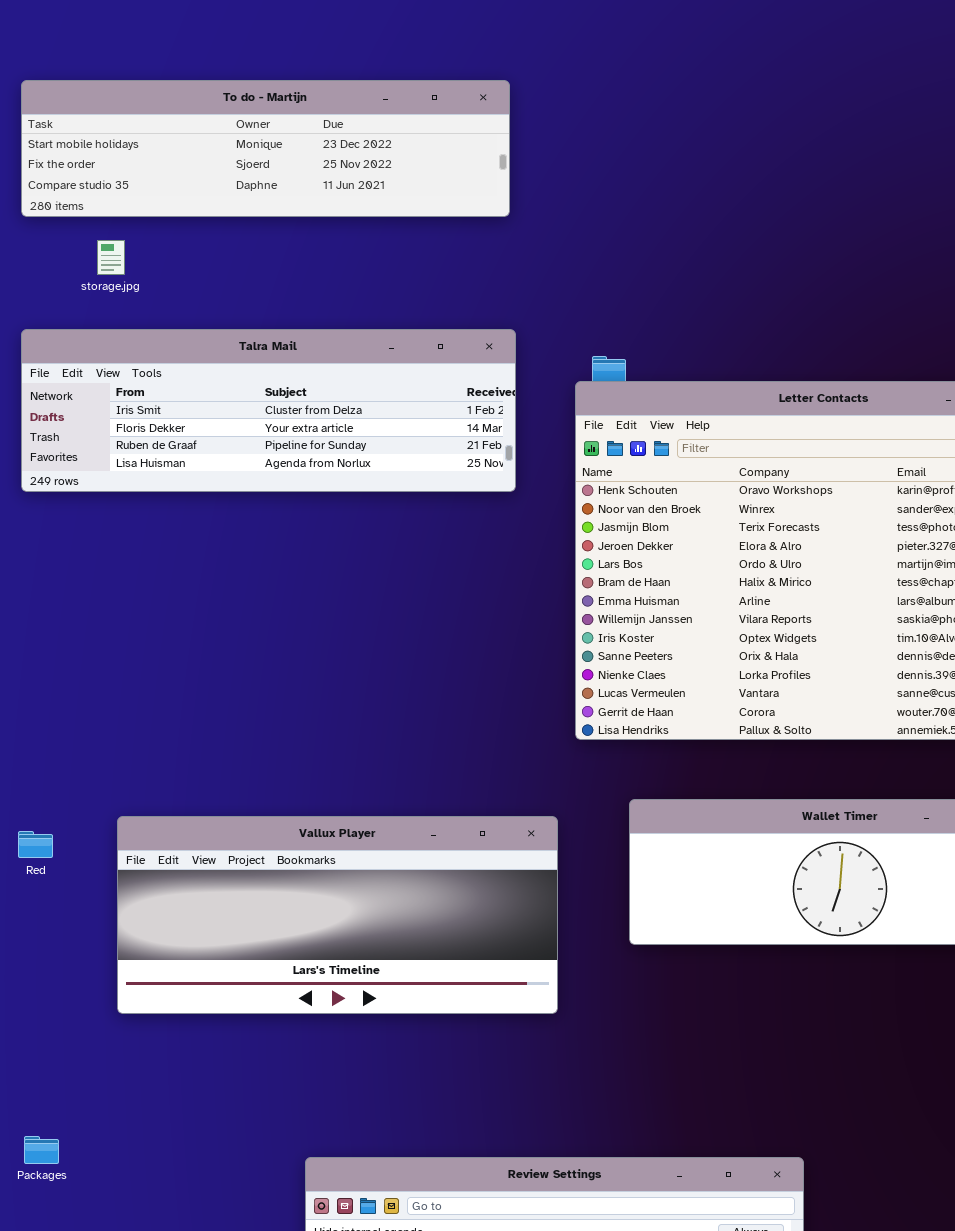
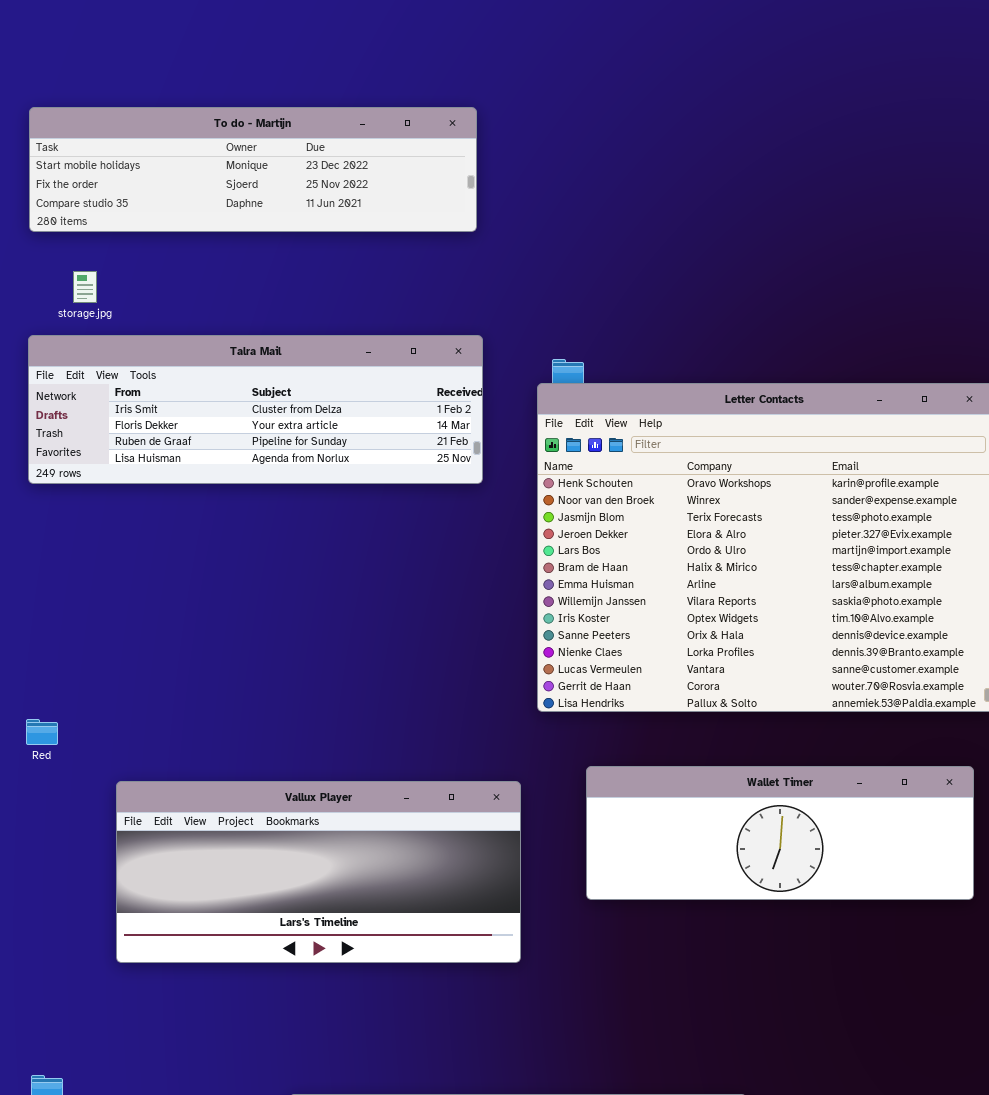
storage.jpg: [97,240,125,275] -> [73,271,97,303], moved
Red: [18,831,53,858] -> [26,719,58,745], moved

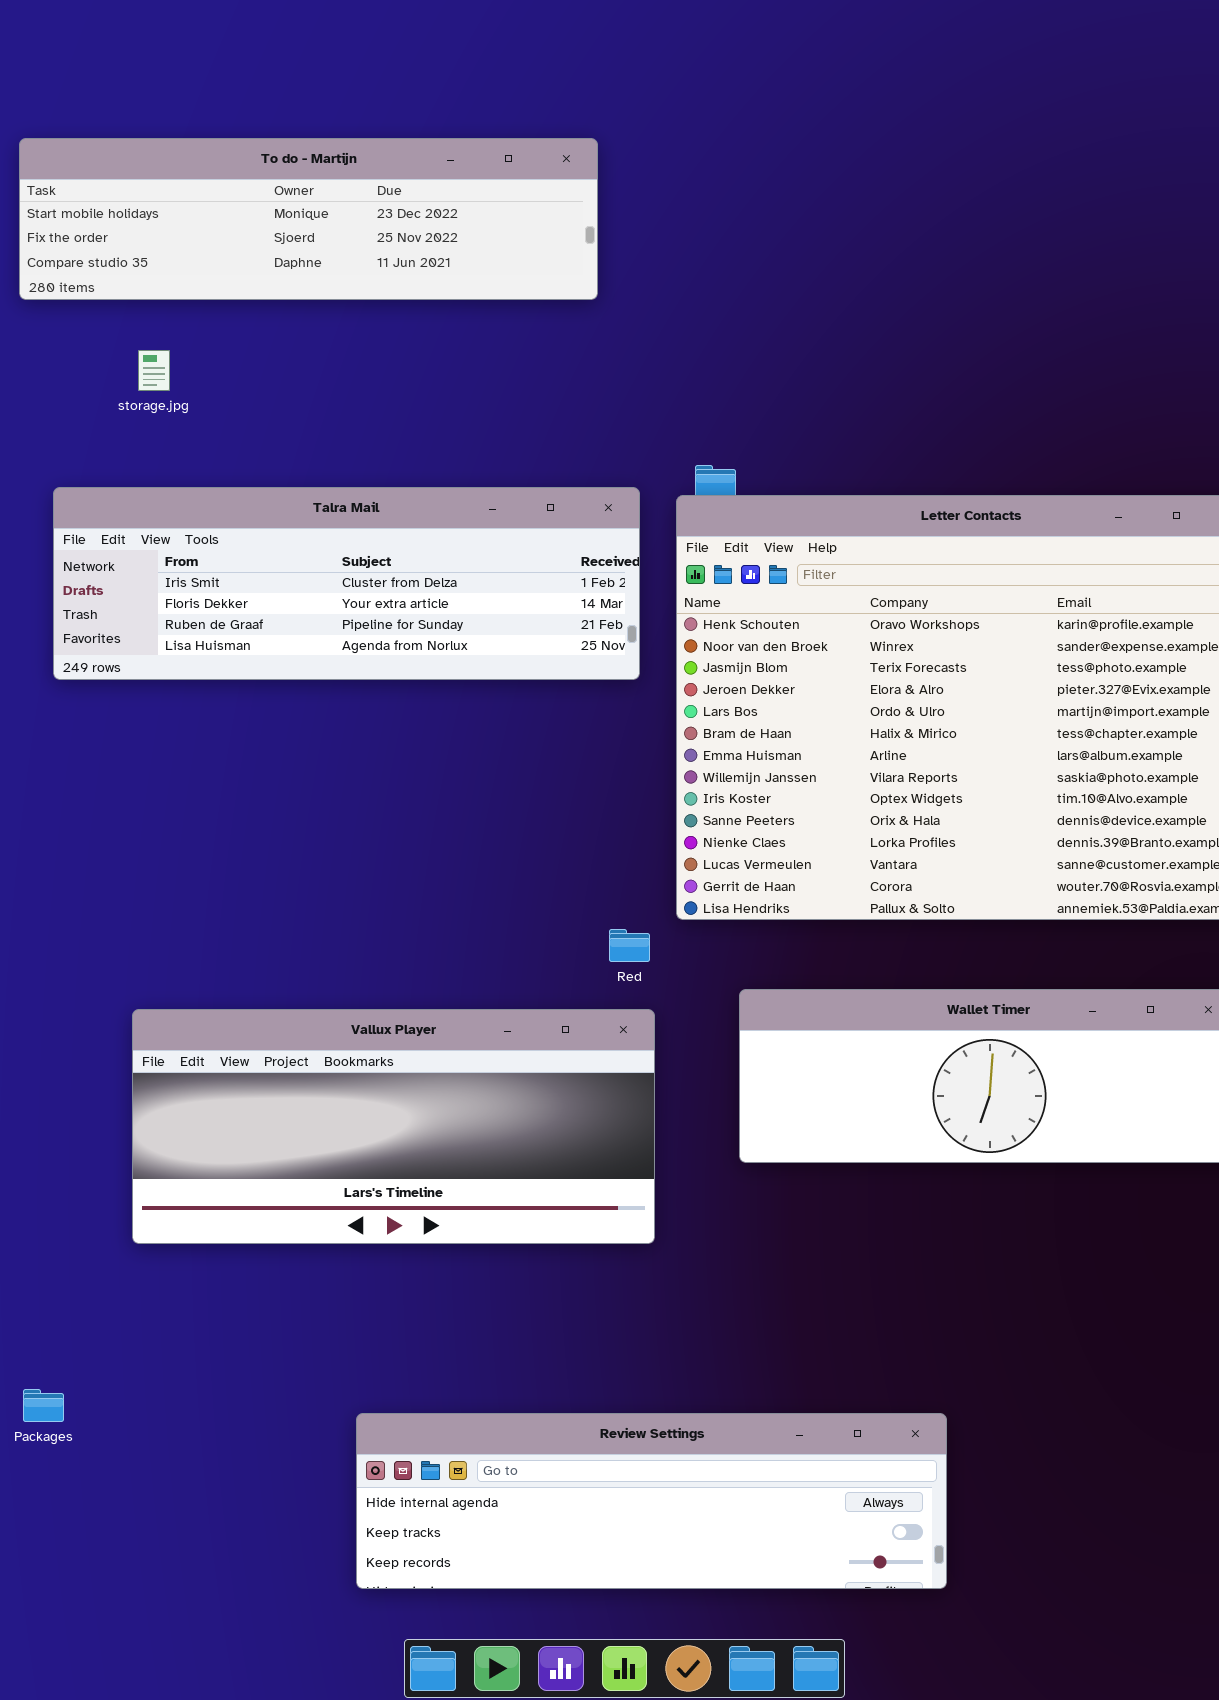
storage.jpg: [73,271,97,303] -> [138,350,170,391], moved
Talra Mail: [28,335,483,484] -> [53,487,640,680], moved
Red: [26,719,58,745] -> [609,929,650,962], moved

